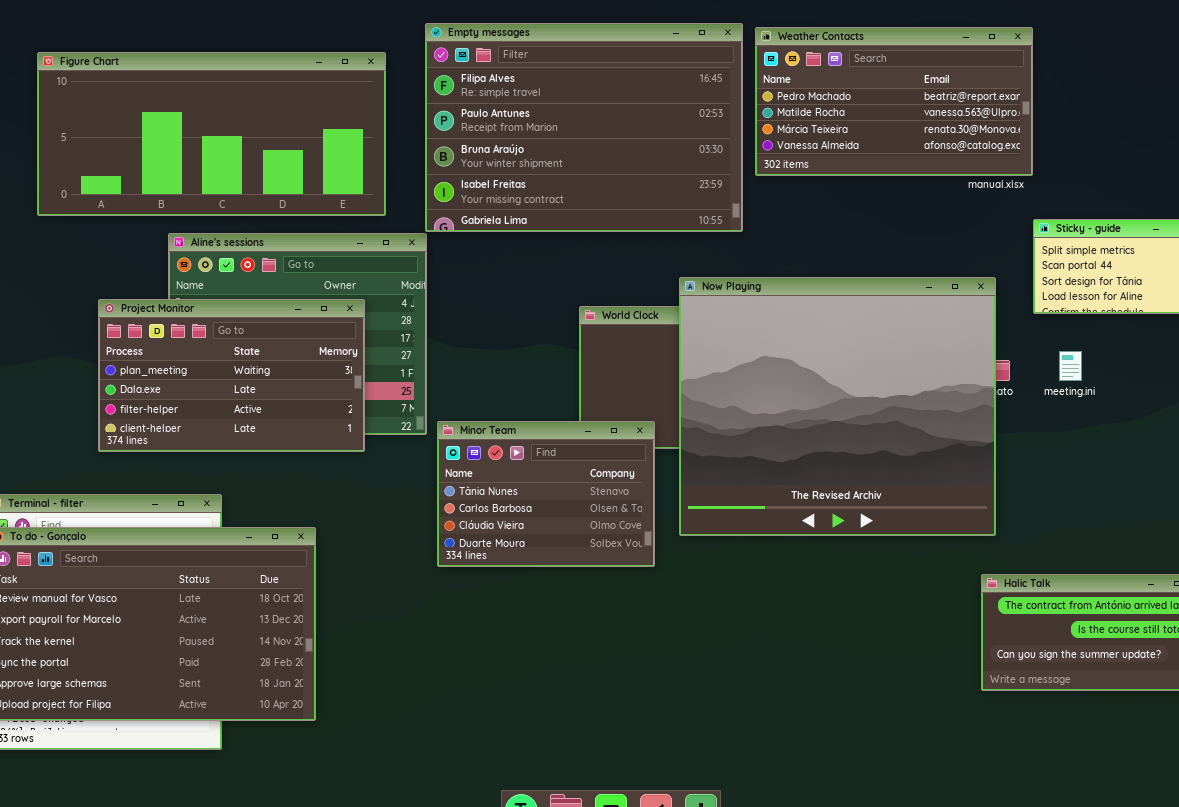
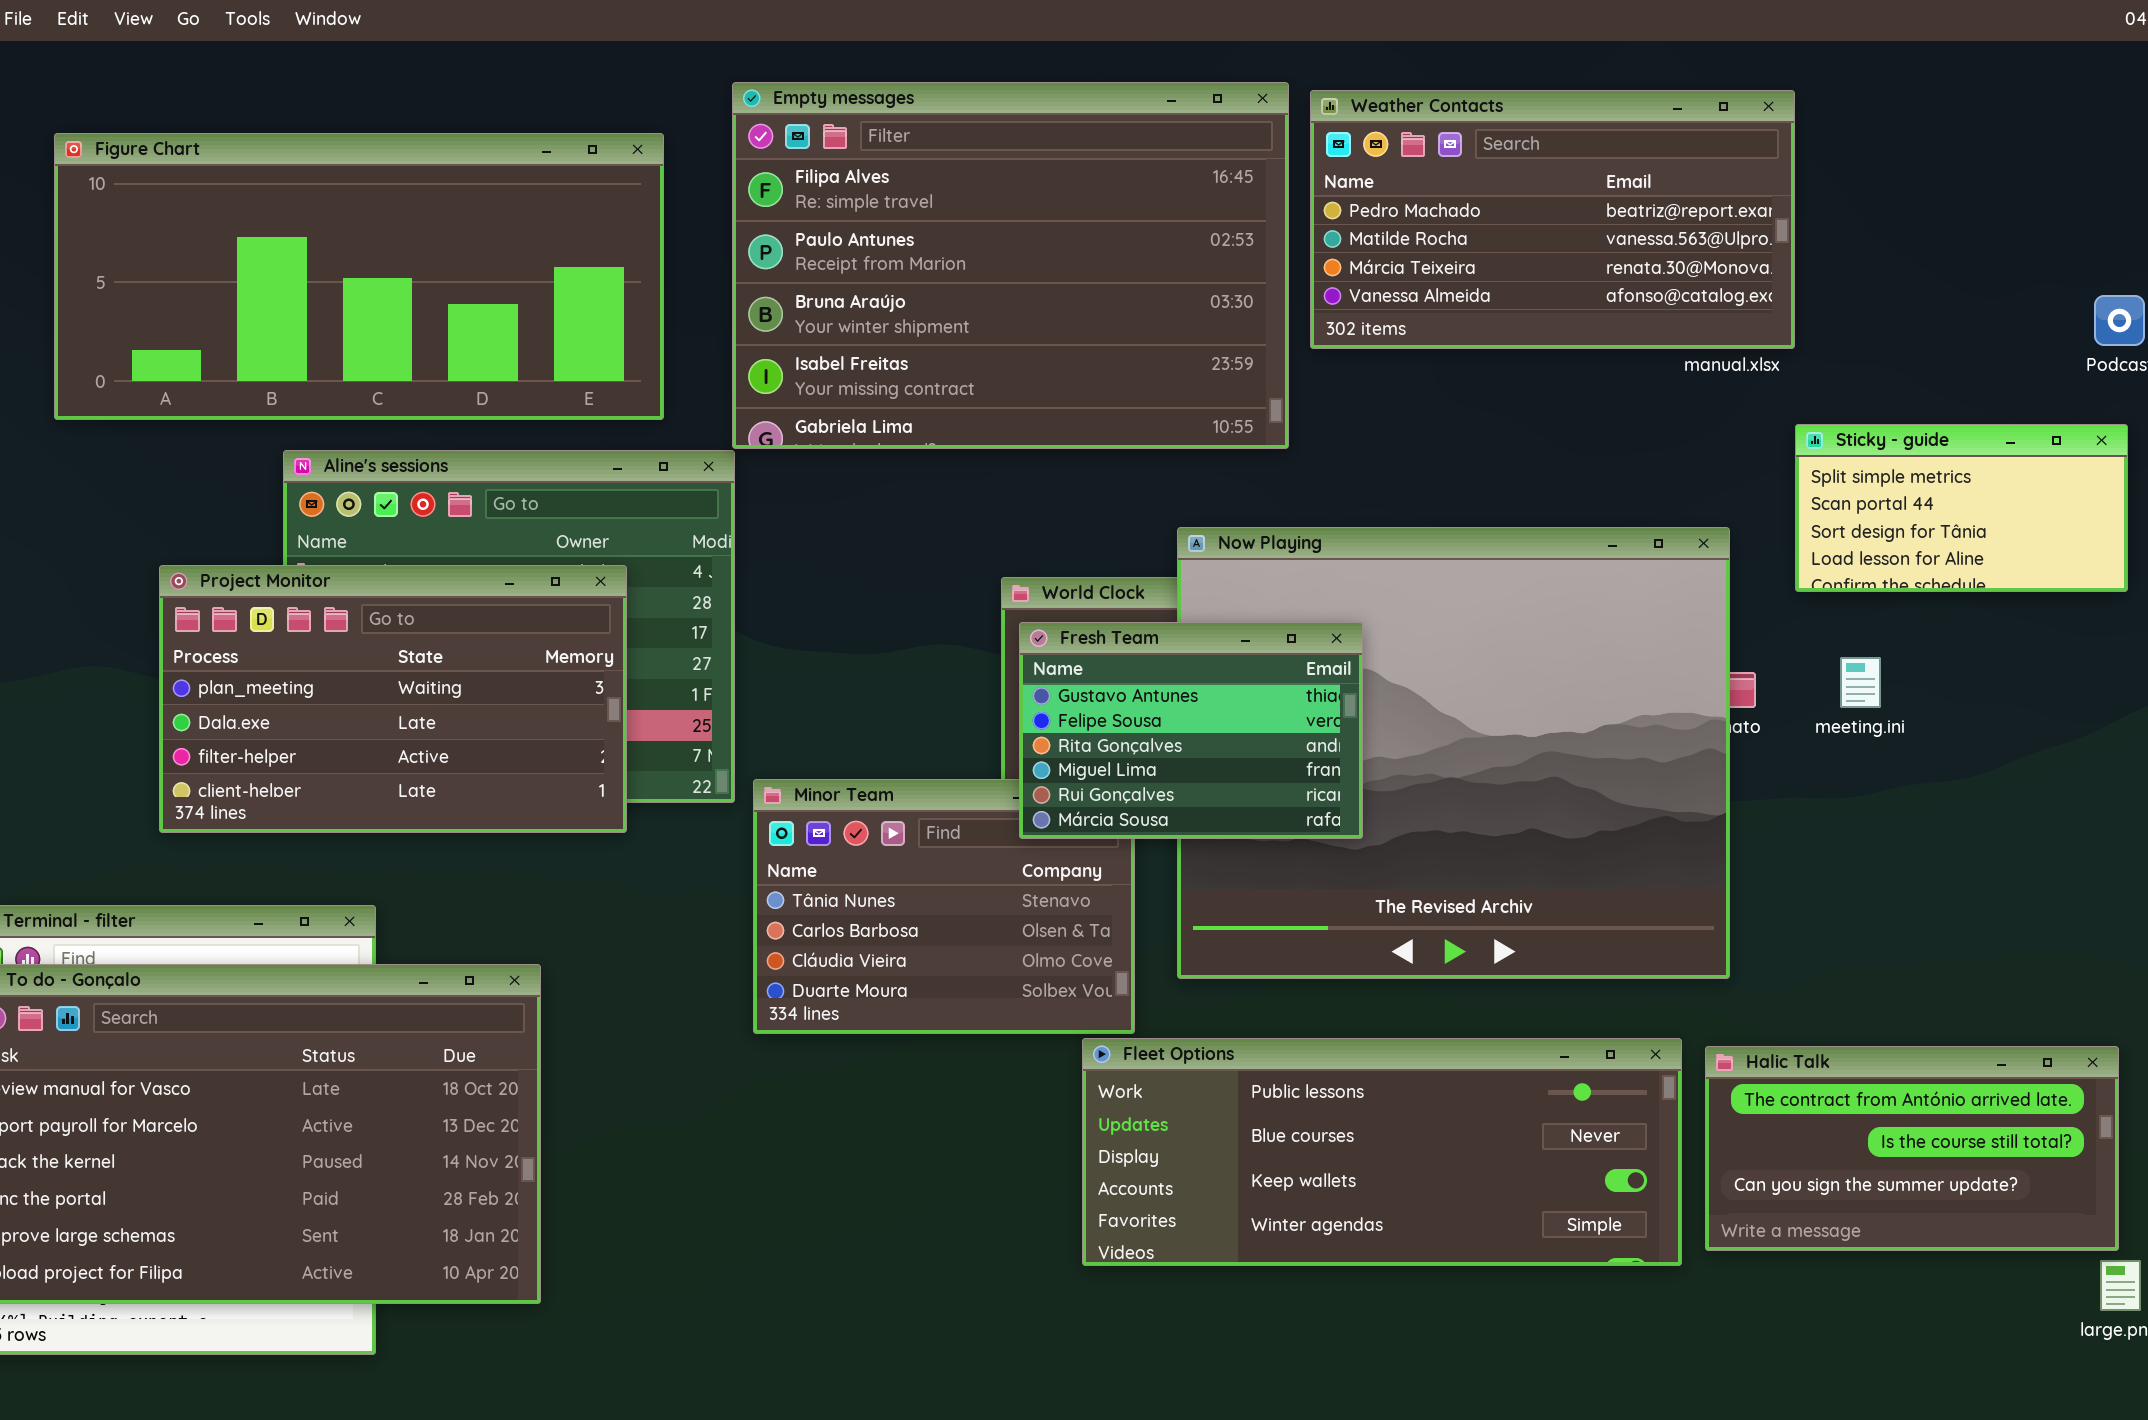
Fresh Team: none -> [1019,622,1363,839], opened
Fleet Options: none -> [1082,1038,1682,1266], opened

